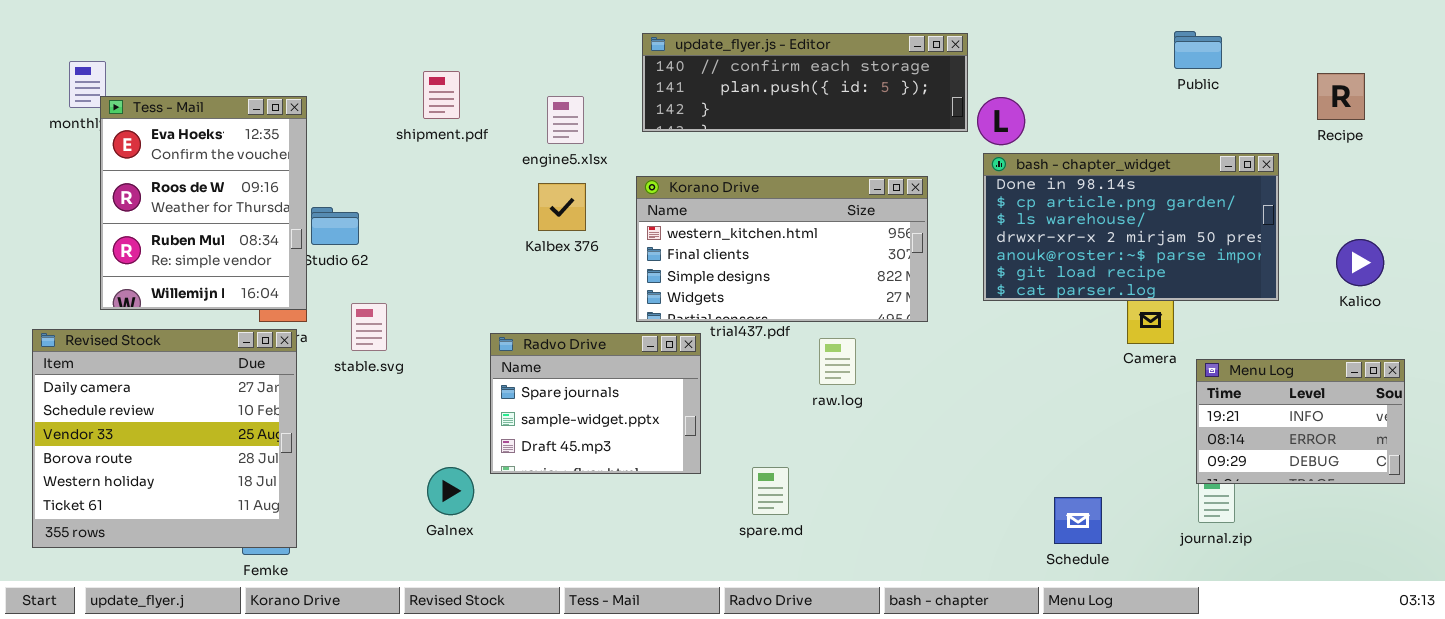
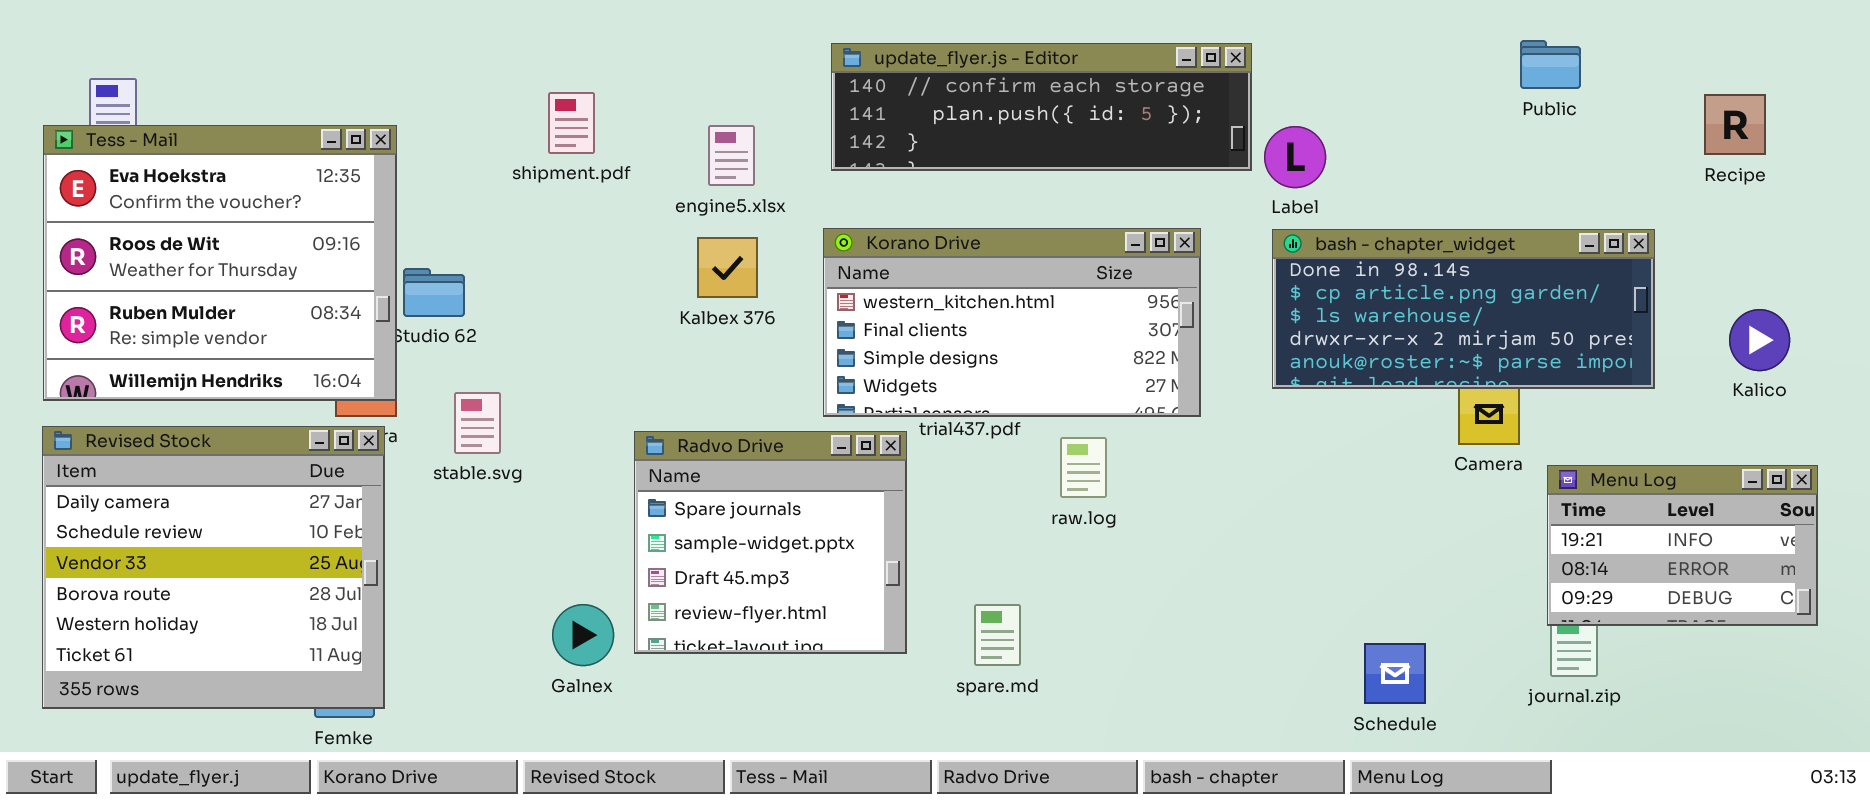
Tess - Mail: [100,96,307,310] -> [43,125,397,401], resized
bash - chapter_widget: [983,153,1279,301] -> [1272,229,1655,389], resized
Radvo Drive: [490,333,701,474] -> [634,431,907,654], resized

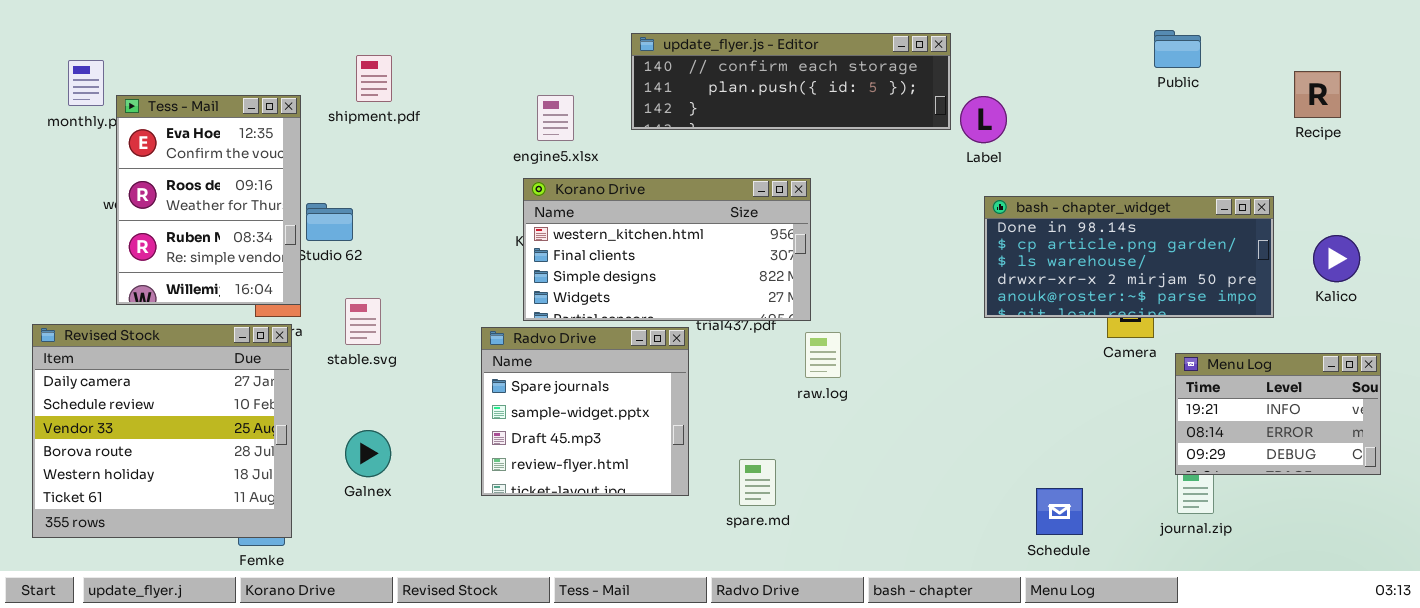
shipment.pdf: [548,92,595,154] -> [356,55,392,102], moved
Tess - Mail: [43,125,397,401] -> [116,95,301,305], resized
Korano Drive: [823,228,1201,417] -> [523,178,811,321], moved
bash - chapter_widget: [1272,229,1655,389] -> [984,196,1274,318], moved
Galnex: [552,604,614,666] -> [345,430,391,477], moved

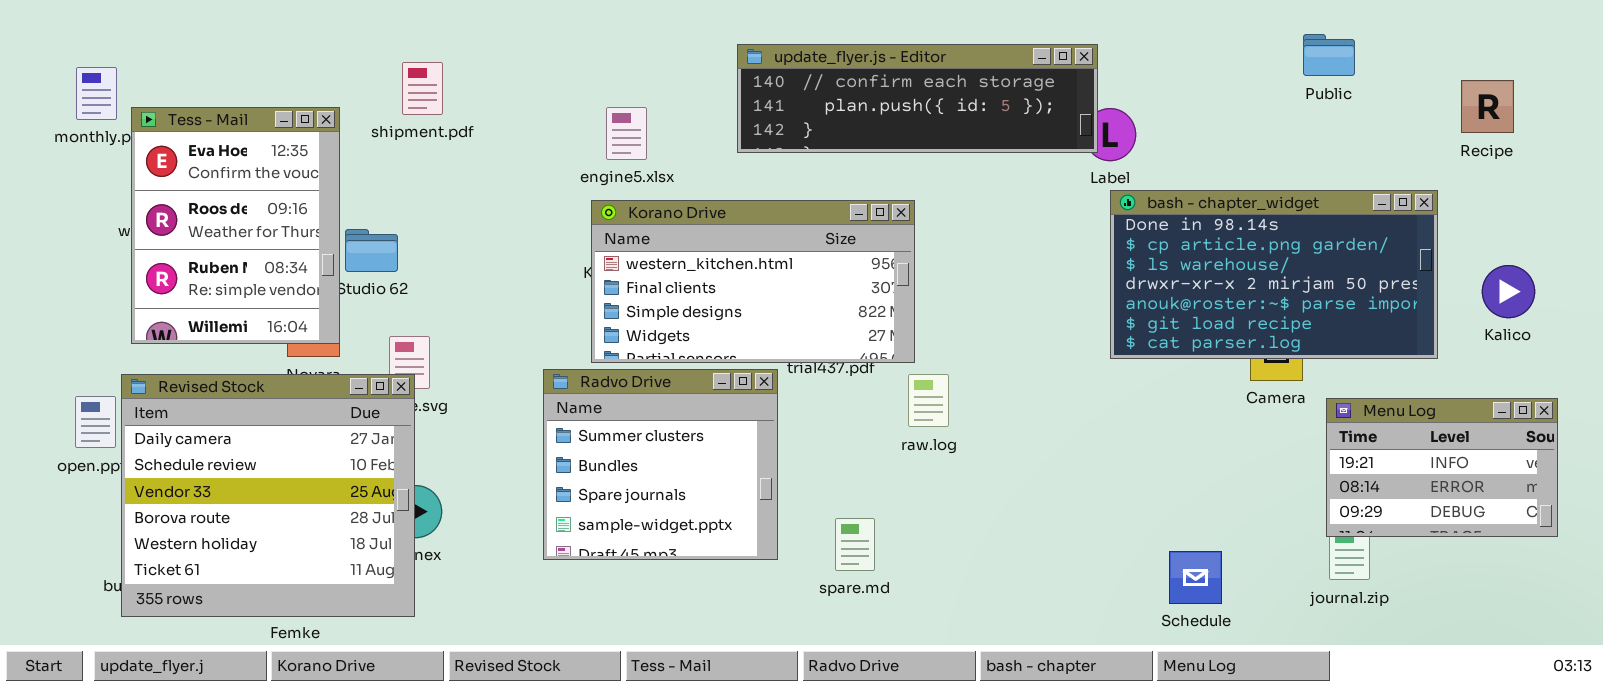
update_flyer.js - Editor: [631,33,951,130] -> [737,44,1098,153], moved
bash - chapter_widget: [984,196,1274,318] -> [1110,190,1438,359], resized
Revised Stock: [32,324,292,538] -> [121,374,415,617], moved
Radvo Drive: [481,327,689,496] -> [543,369,778,560], scrolled up 2 rows

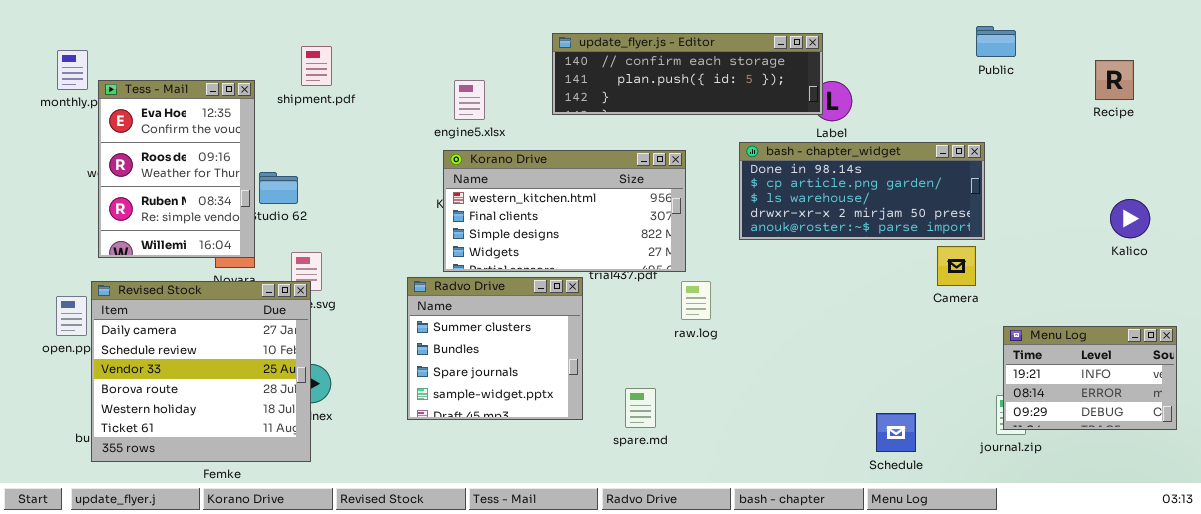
bash - chapter_widget: [1110,190,1438,359] -> [739,142,985,240], moved, resized
Menu Log: [1326,398,1558,537] -> [1003,326,1177,430], moved

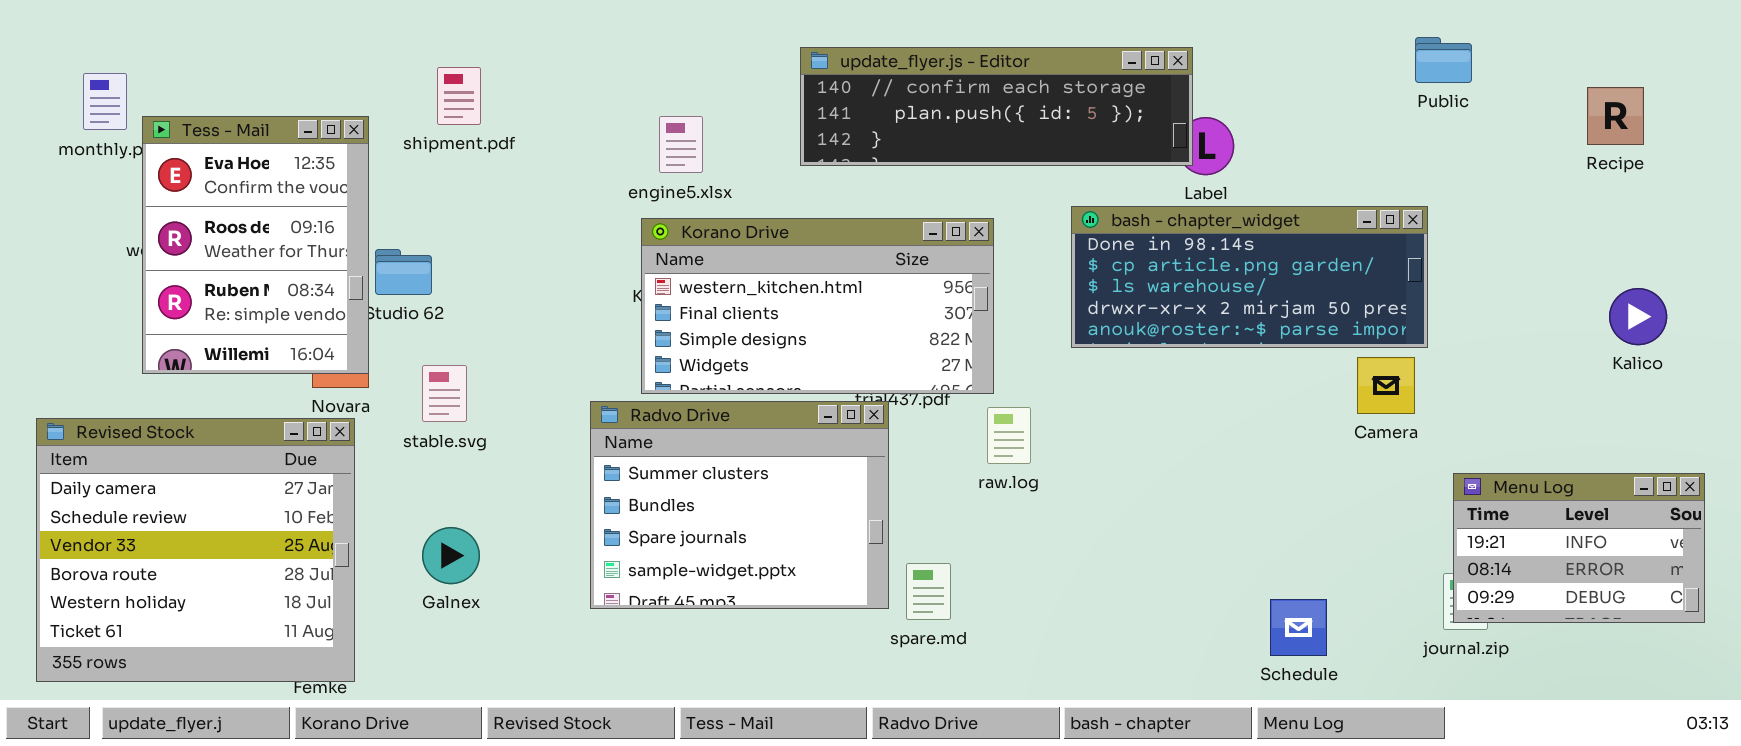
Radvo Drive: [407,277,583,420] -> [590,401,889,609], resized
Revised Stock: [91,281,311,462] -> [36,418,355,682], moved

